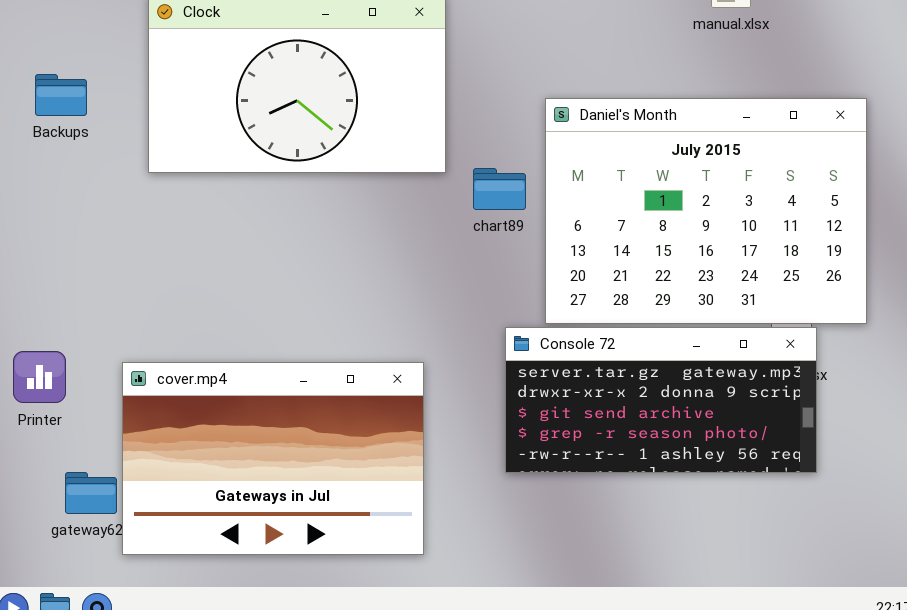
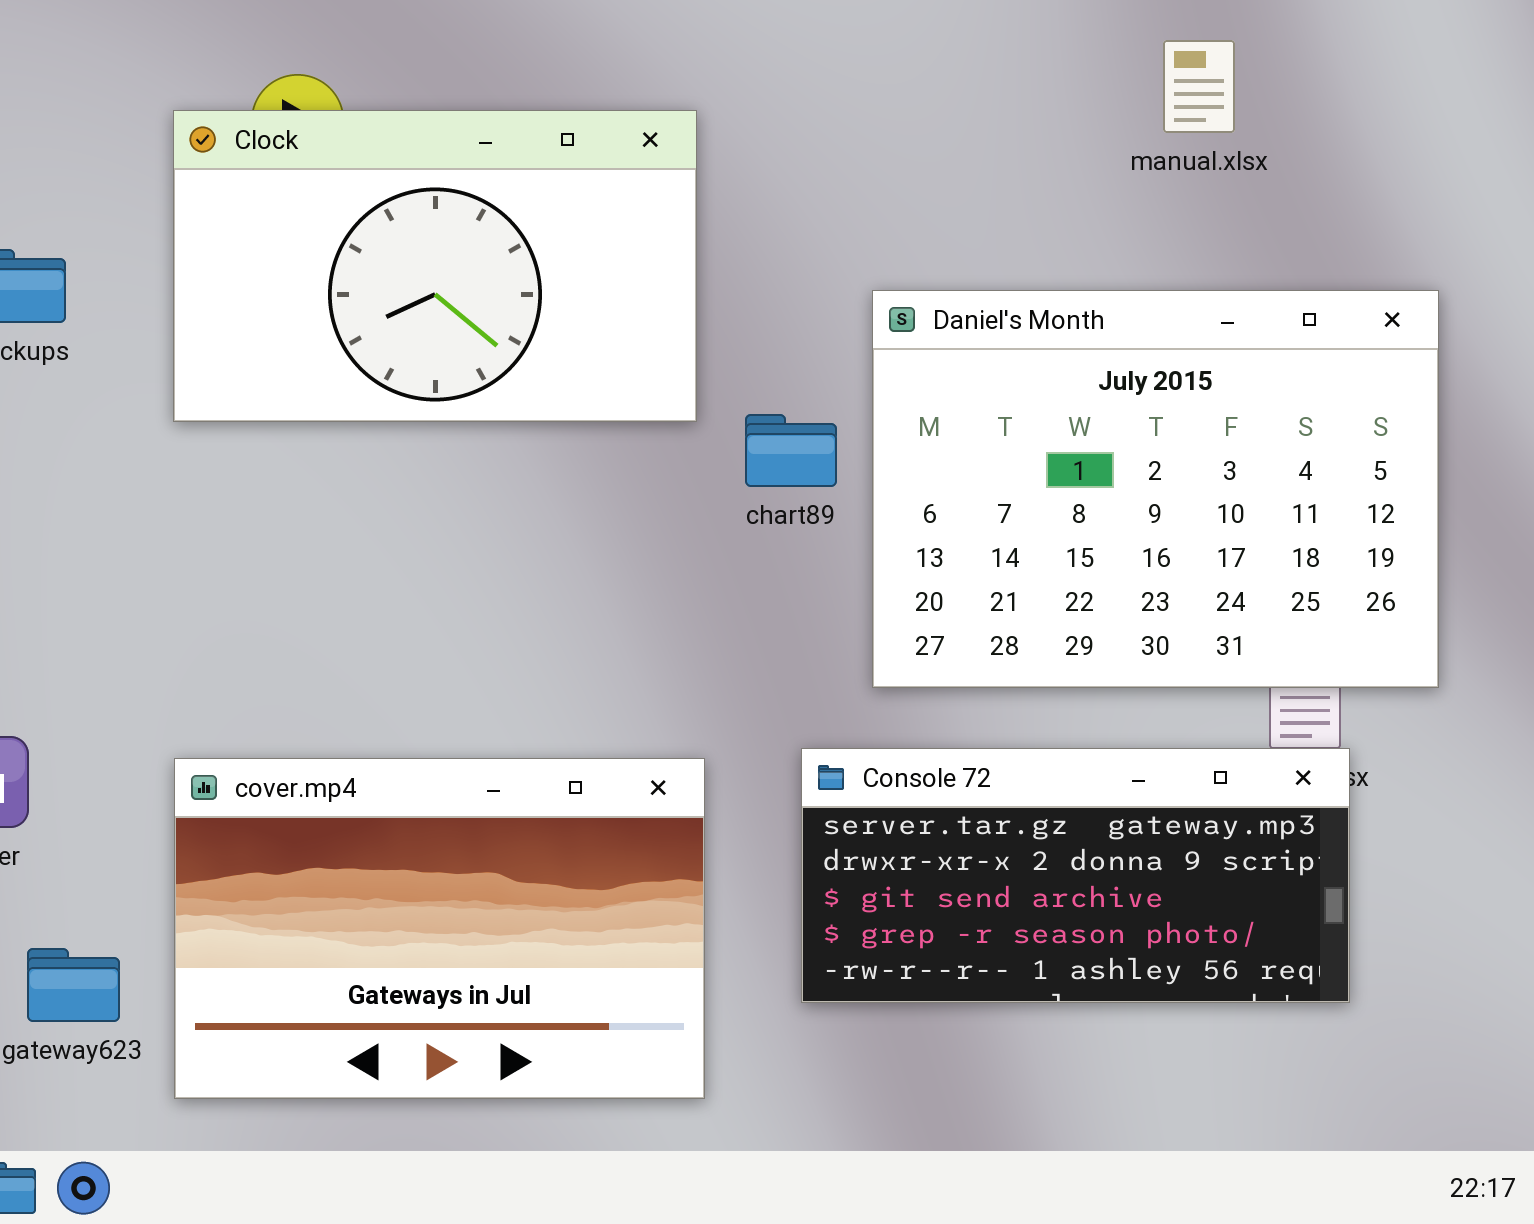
Console 72: [505,327,817,473] -> [801,748,1350,1003], moved
cover.mp4: [122,362,424,555] -> [174,758,705,1099], moved

